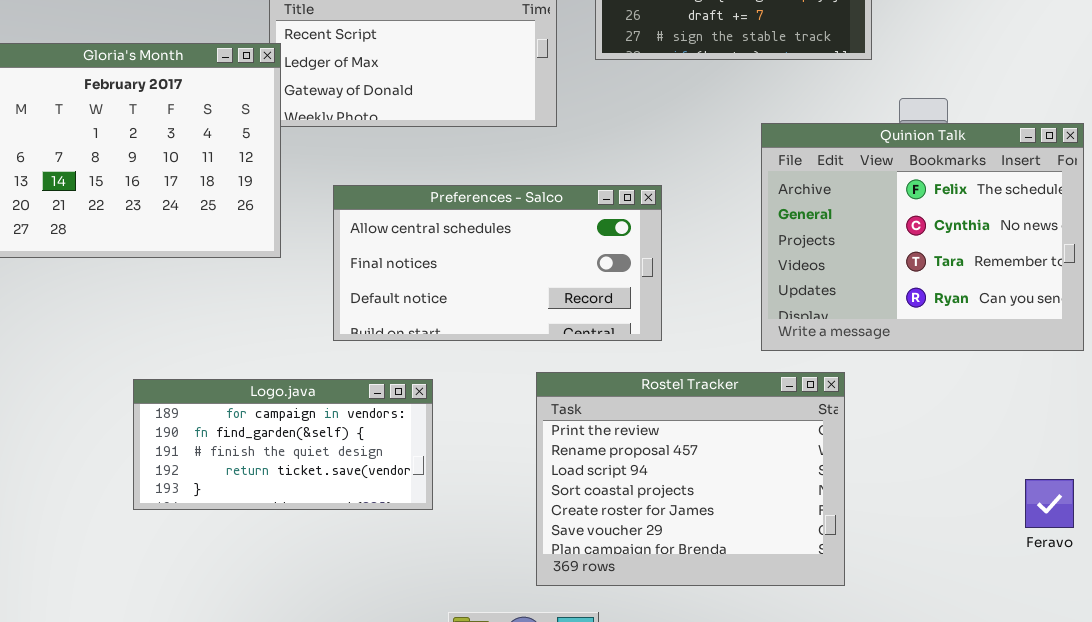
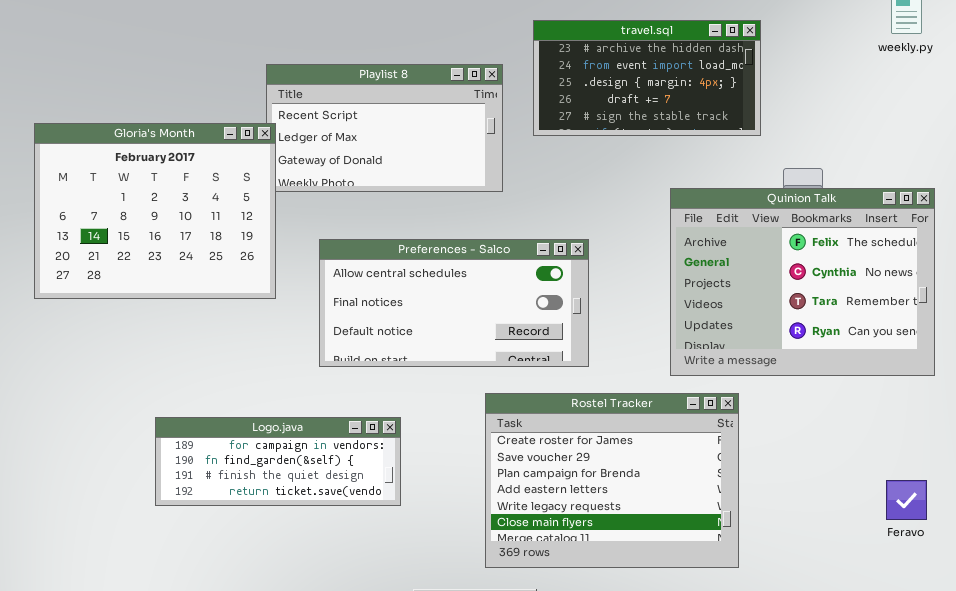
Rostel Tracker: [536,372,845,586] -> [485,393,739,568], scrolled down 4 rows
Logo.java: [133,379,433,510] -> [155,417,401,506], resized

